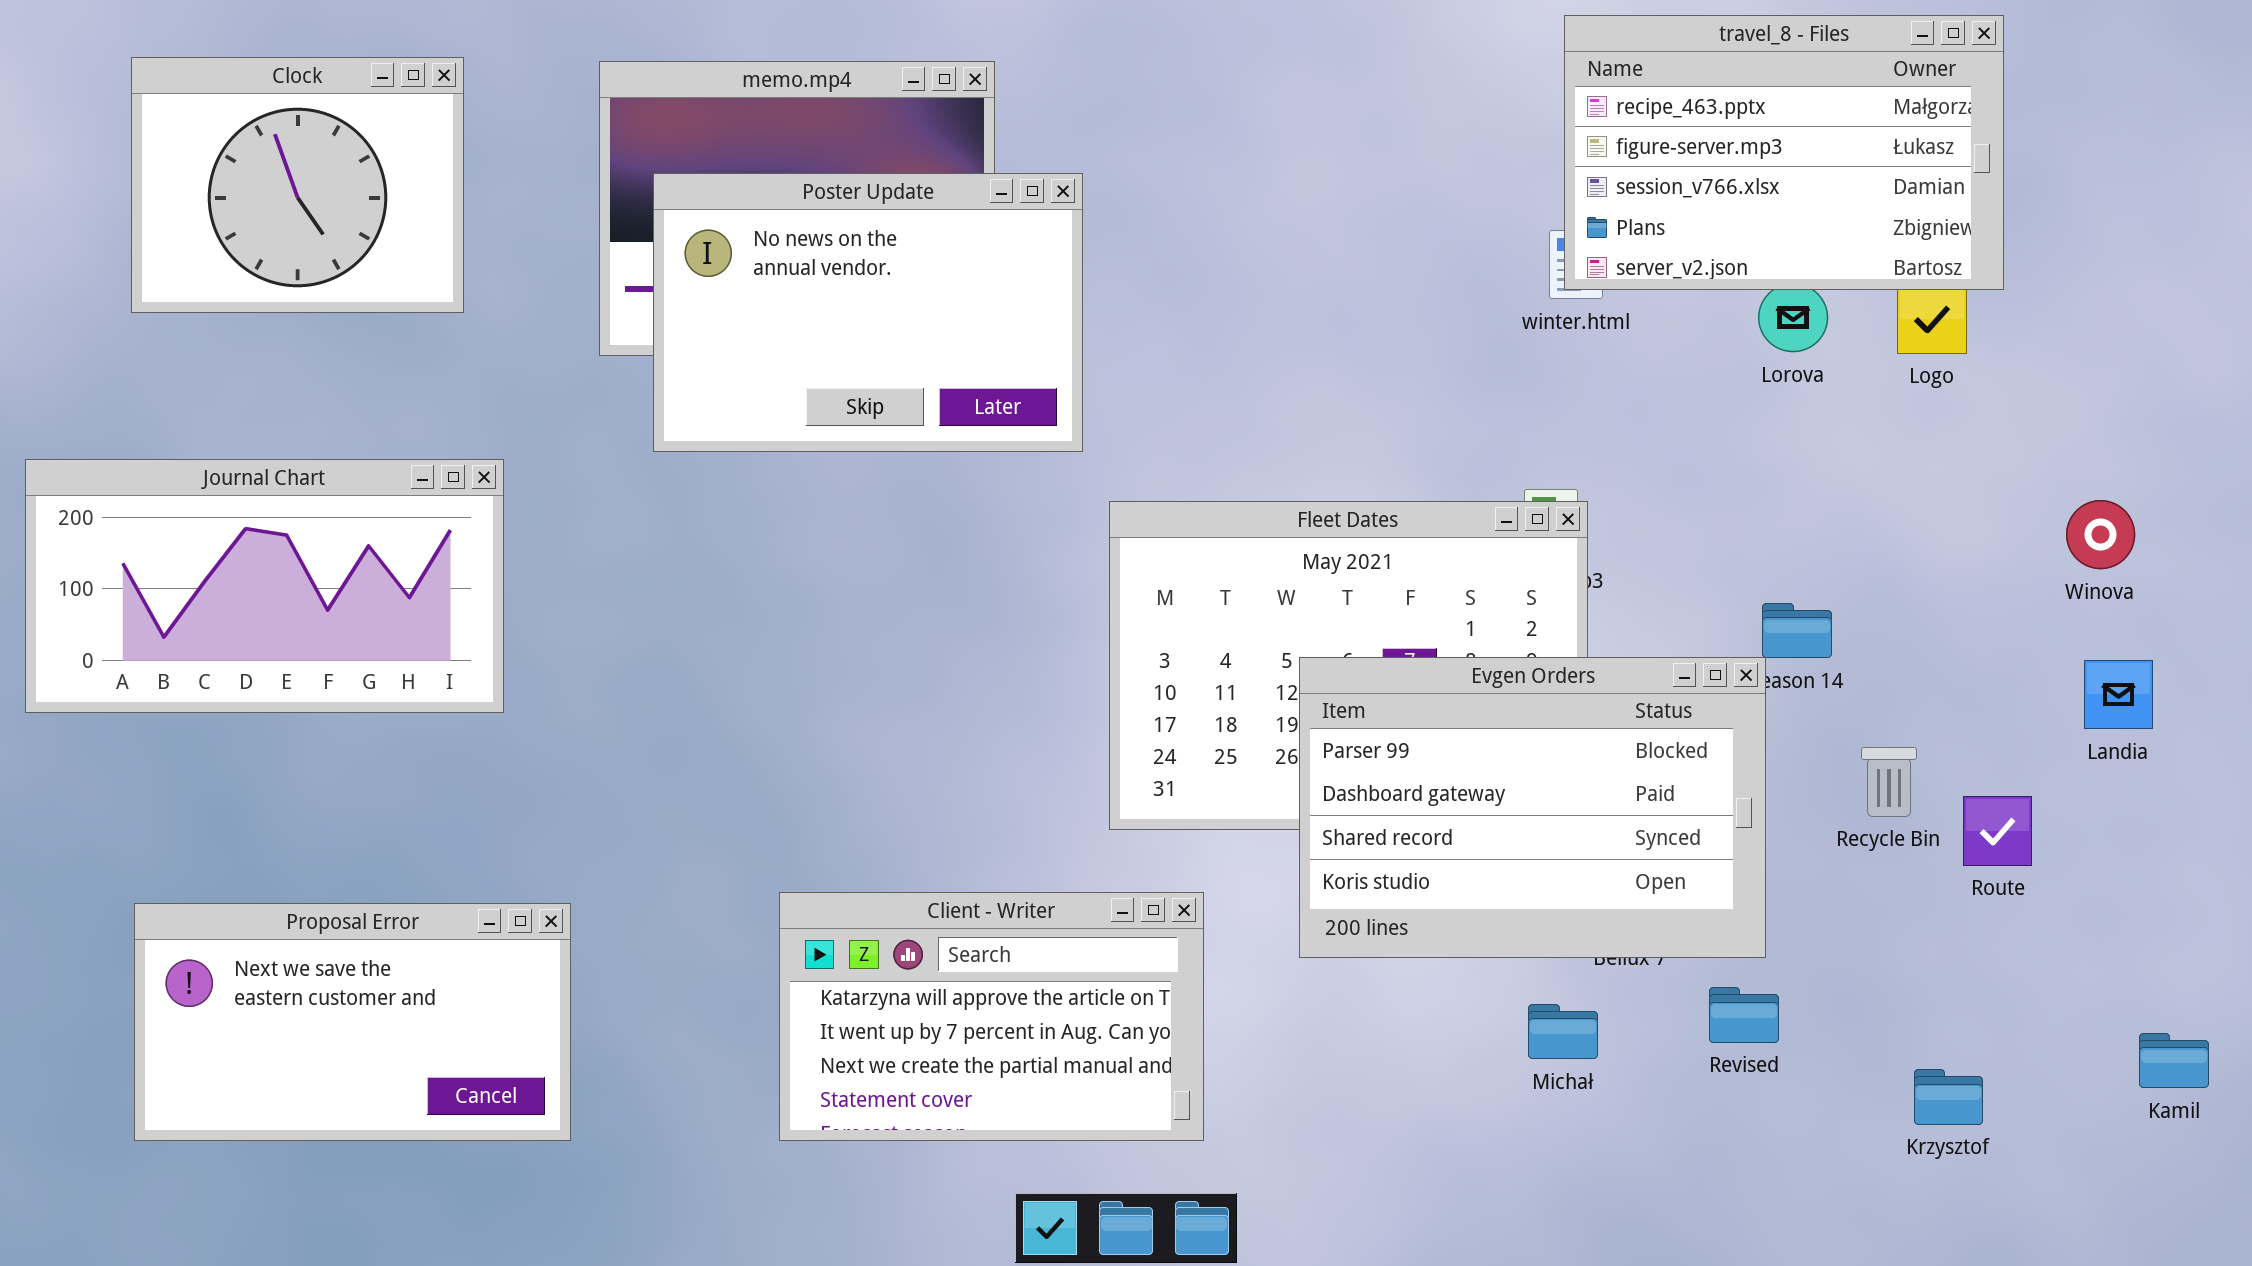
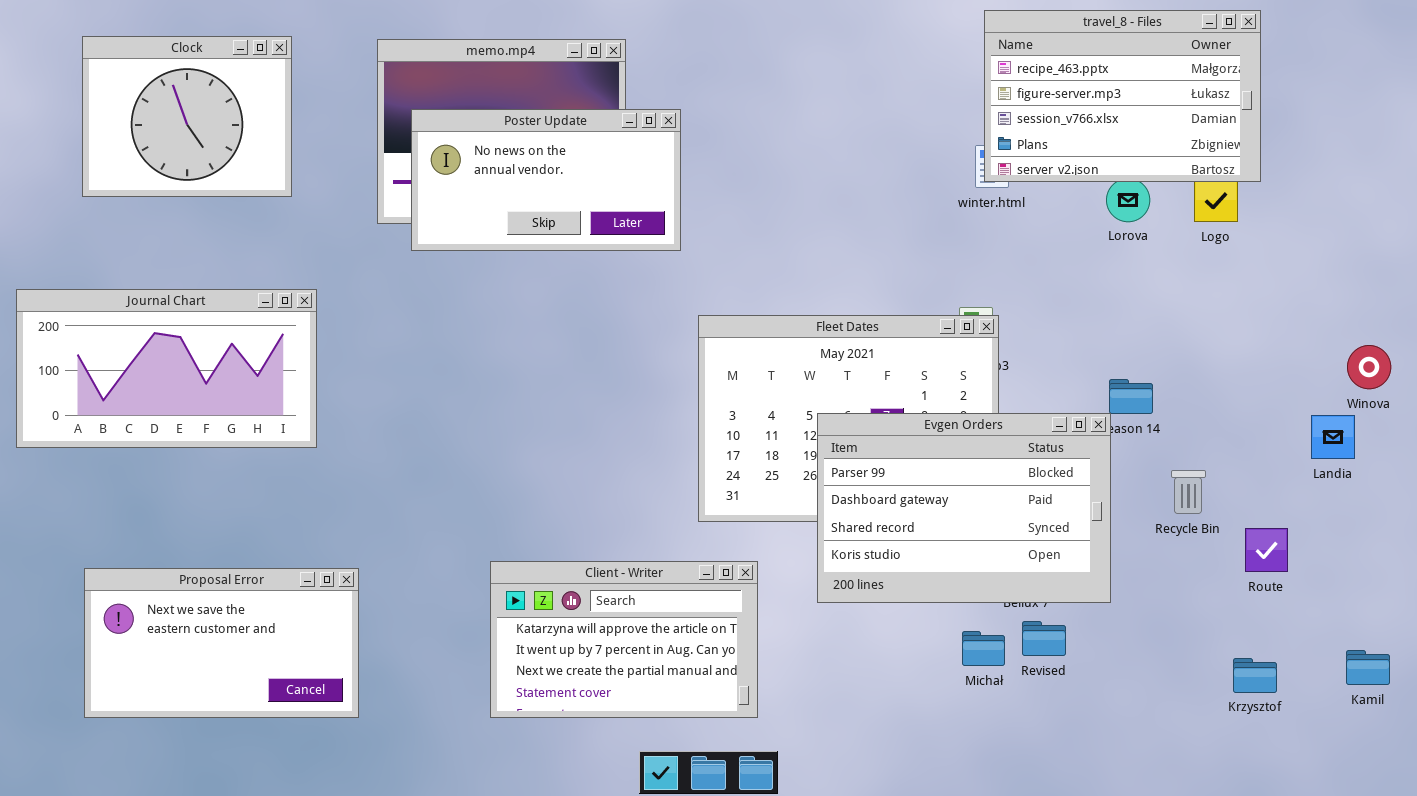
Poster Update: [653,173,1083,452] -> [411,109,681,251], resized
Winova: [2066,500,2135,569] -> [1347,345,1391,389], moved
Route: [1963,796,2032,866] -> [1245,528,1288,572], moved
Revised: [1709,987,1779,1043] -> [1022,621,1066,656], moved
Krzysztof: [1914,1069,1983,1125] -> [1233,658,1277,693], moved

